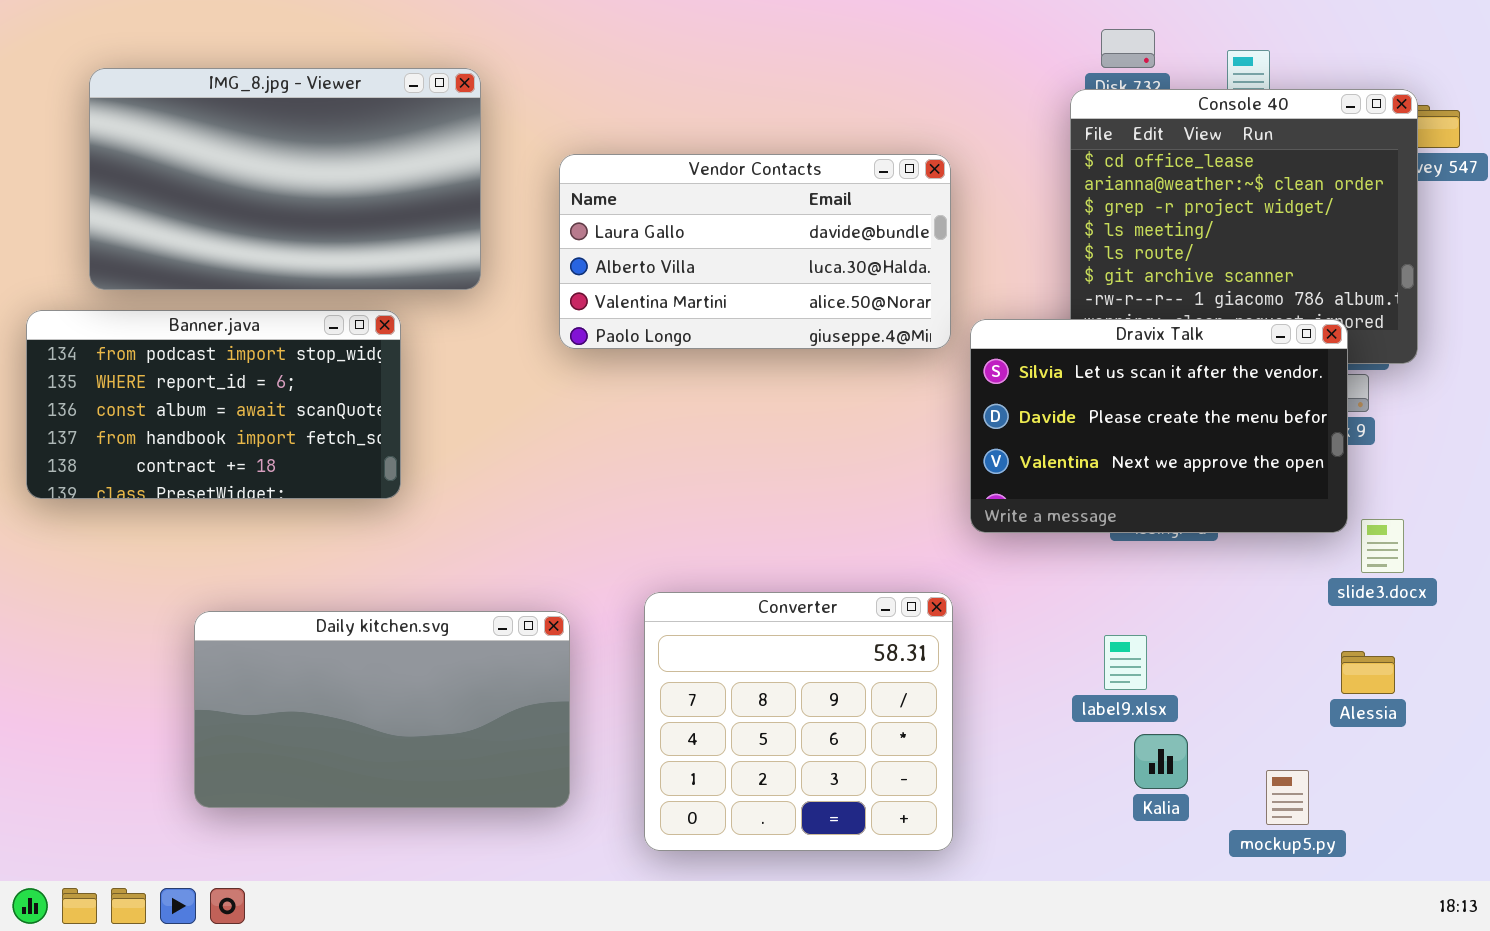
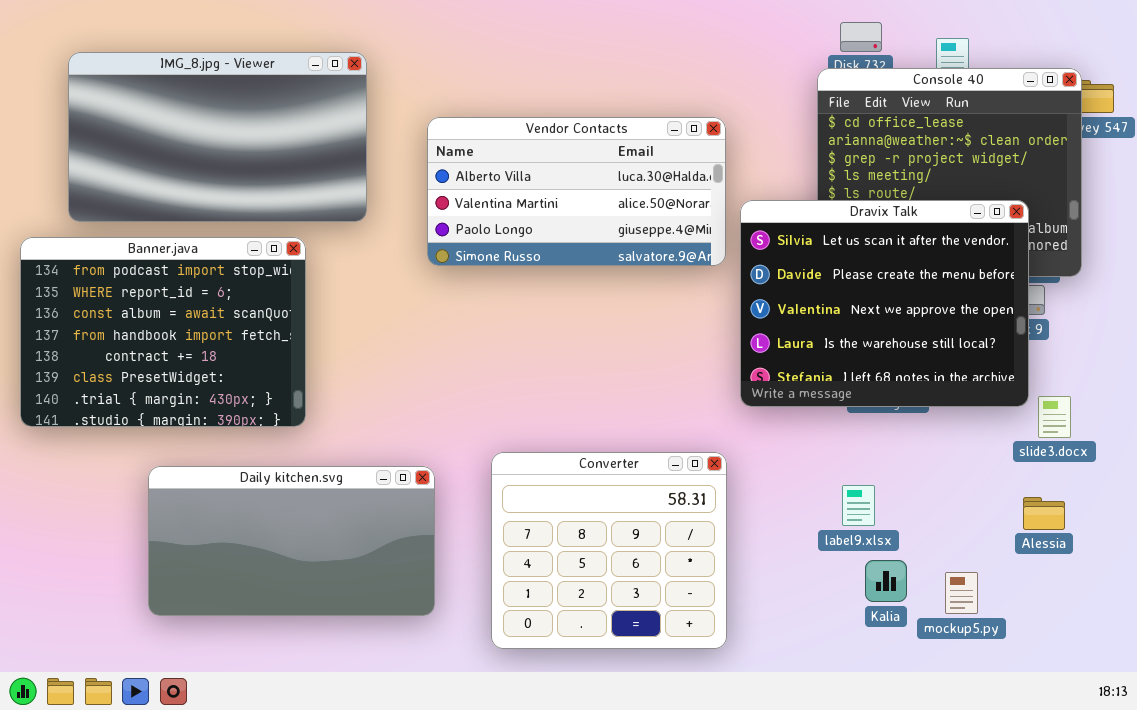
Vendor Contacts: [559,154,951,349] -> [427,117,726,266], scrolled down 1 row
Banner.java: [26,310,401,499] -> [20,237,306,427], resized
Dravix Talk: [970,319,1348,533] -> [740,200,1029,407], resized
mockup5.py: [1266,770,1309,825] -> [945,572,978,614], moved

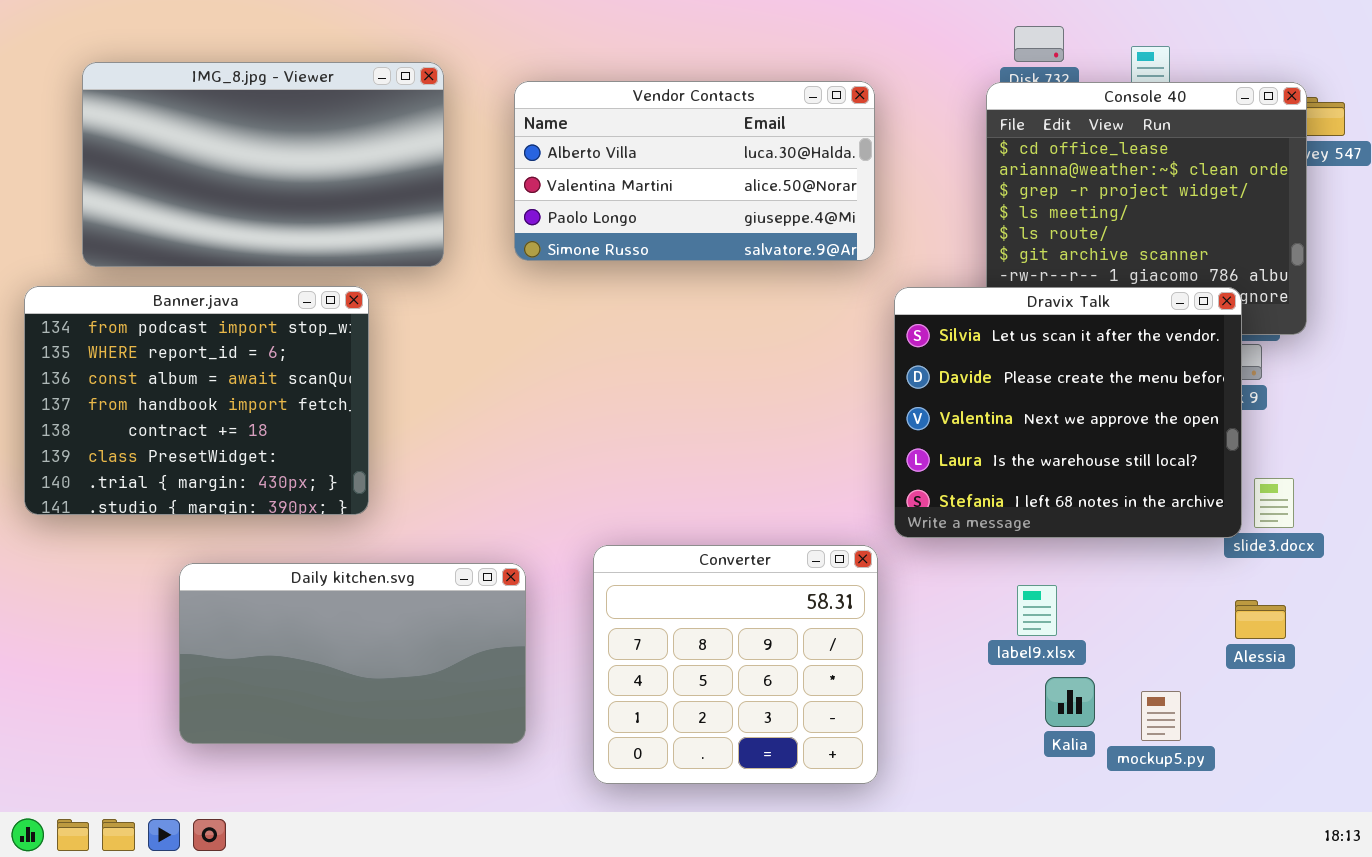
Vendor Contacts: [427,117,726,266] -> [514,81,875,261], moved
Dravix Talk: [740,200,1029,407] -> [894,287,1242,538], moved

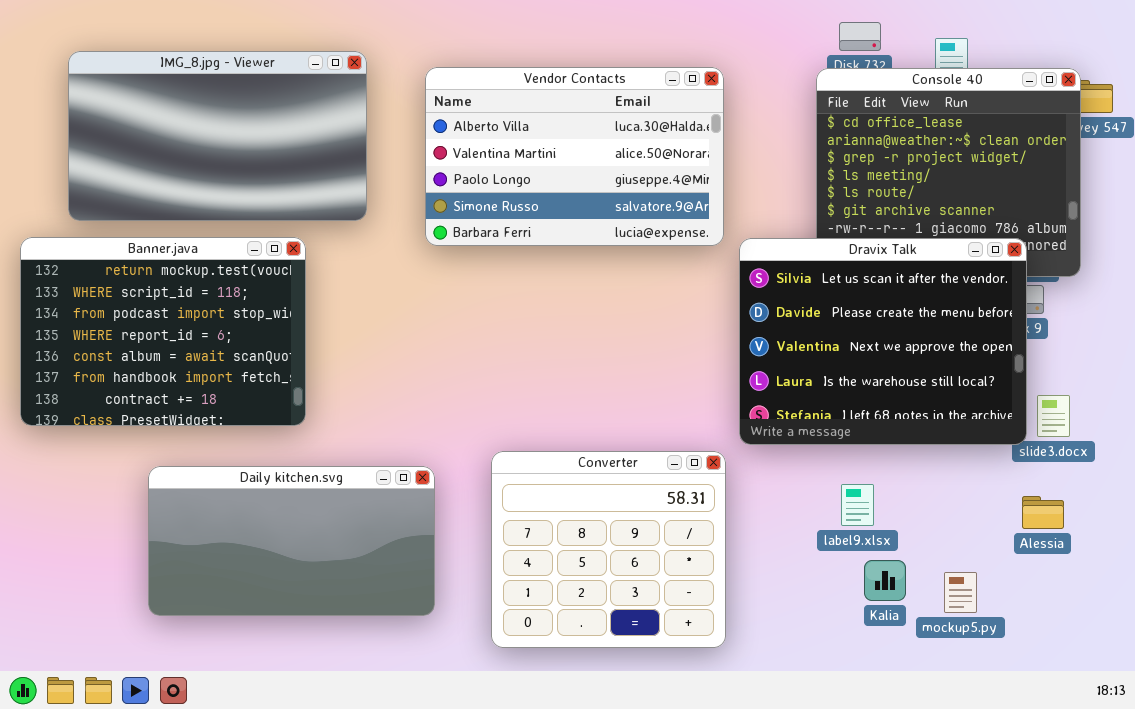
Vendor Contacts: [514,81,875,261] -> [425,67,724,246], resized
Banner.java: [24,286,369,515] -> [20,237,306,426], scrolled up 2 rows

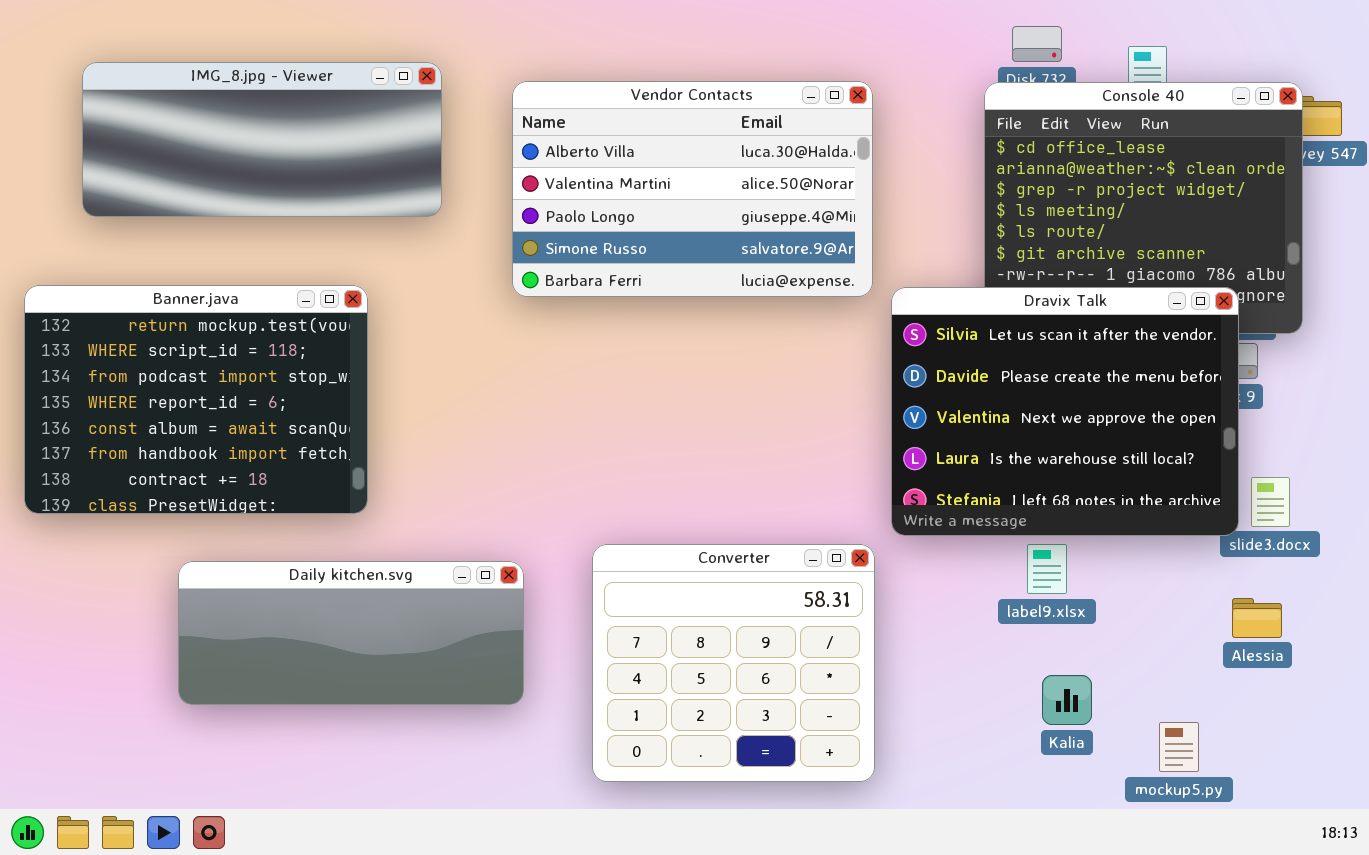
IMG_8.jpg - Viewer: [68,51,367,221] -> [82,62,442,217], resized
Daily kitchen.svg: [148,466,435,616] -> [178,561,524,705], resized
label9.xlsx: [841,484,874,526] -> [1027,544,1067,594], moved
mockup5.py: [944,572,977,613] -> [1159,722,1199,772], moved

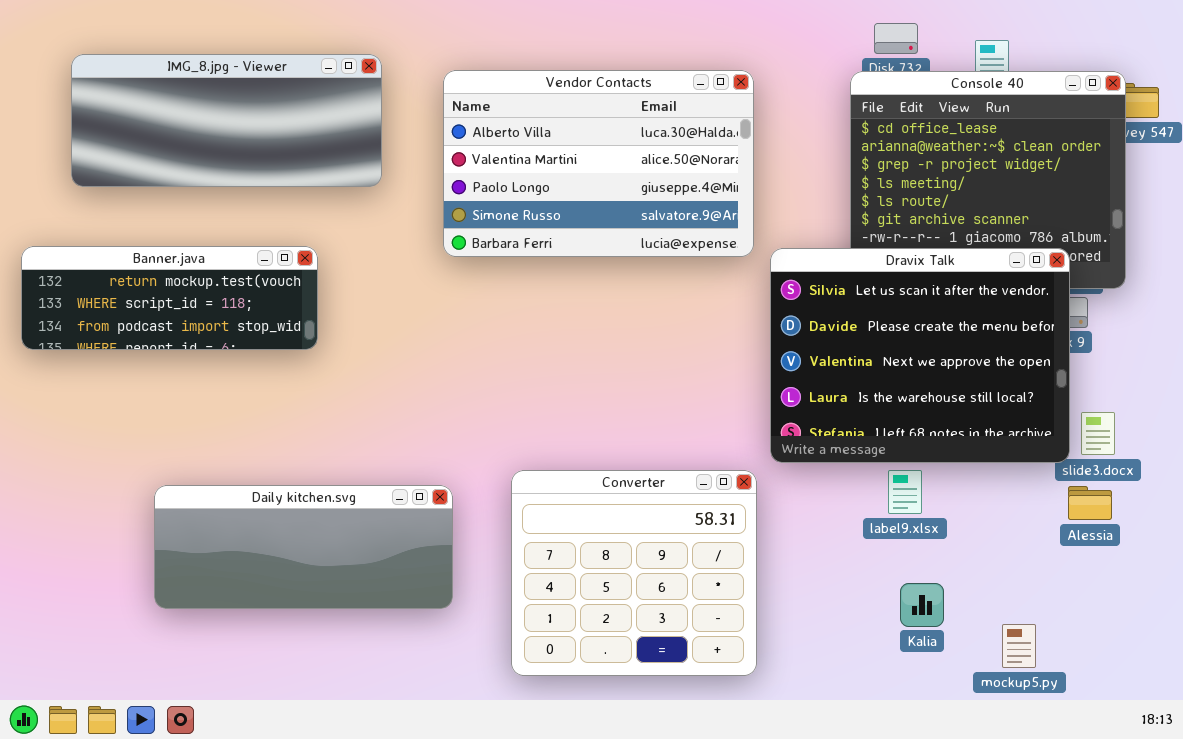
Banner.java: [24,285,368,514] -> [21,246,318,350], resized
Alessia: [1232,598,1282,638] -> [1068,486,1112,520], moved

